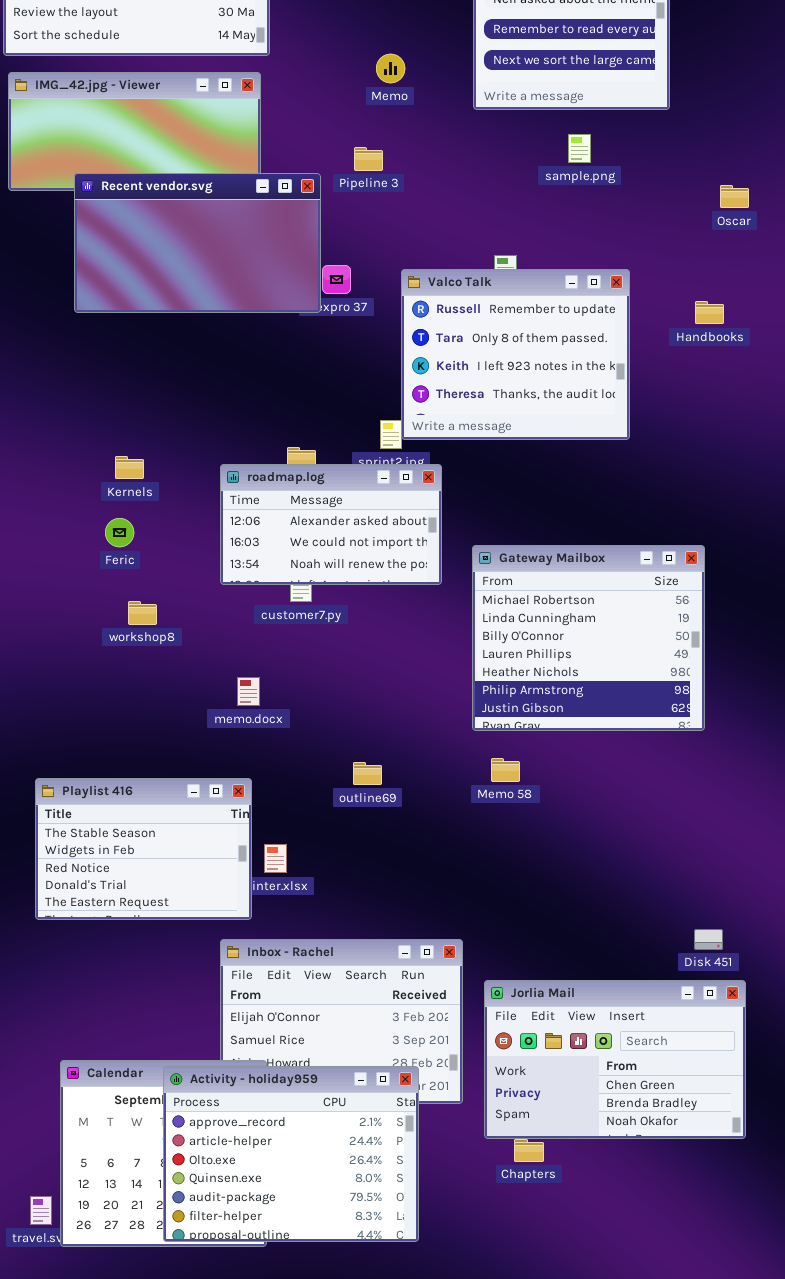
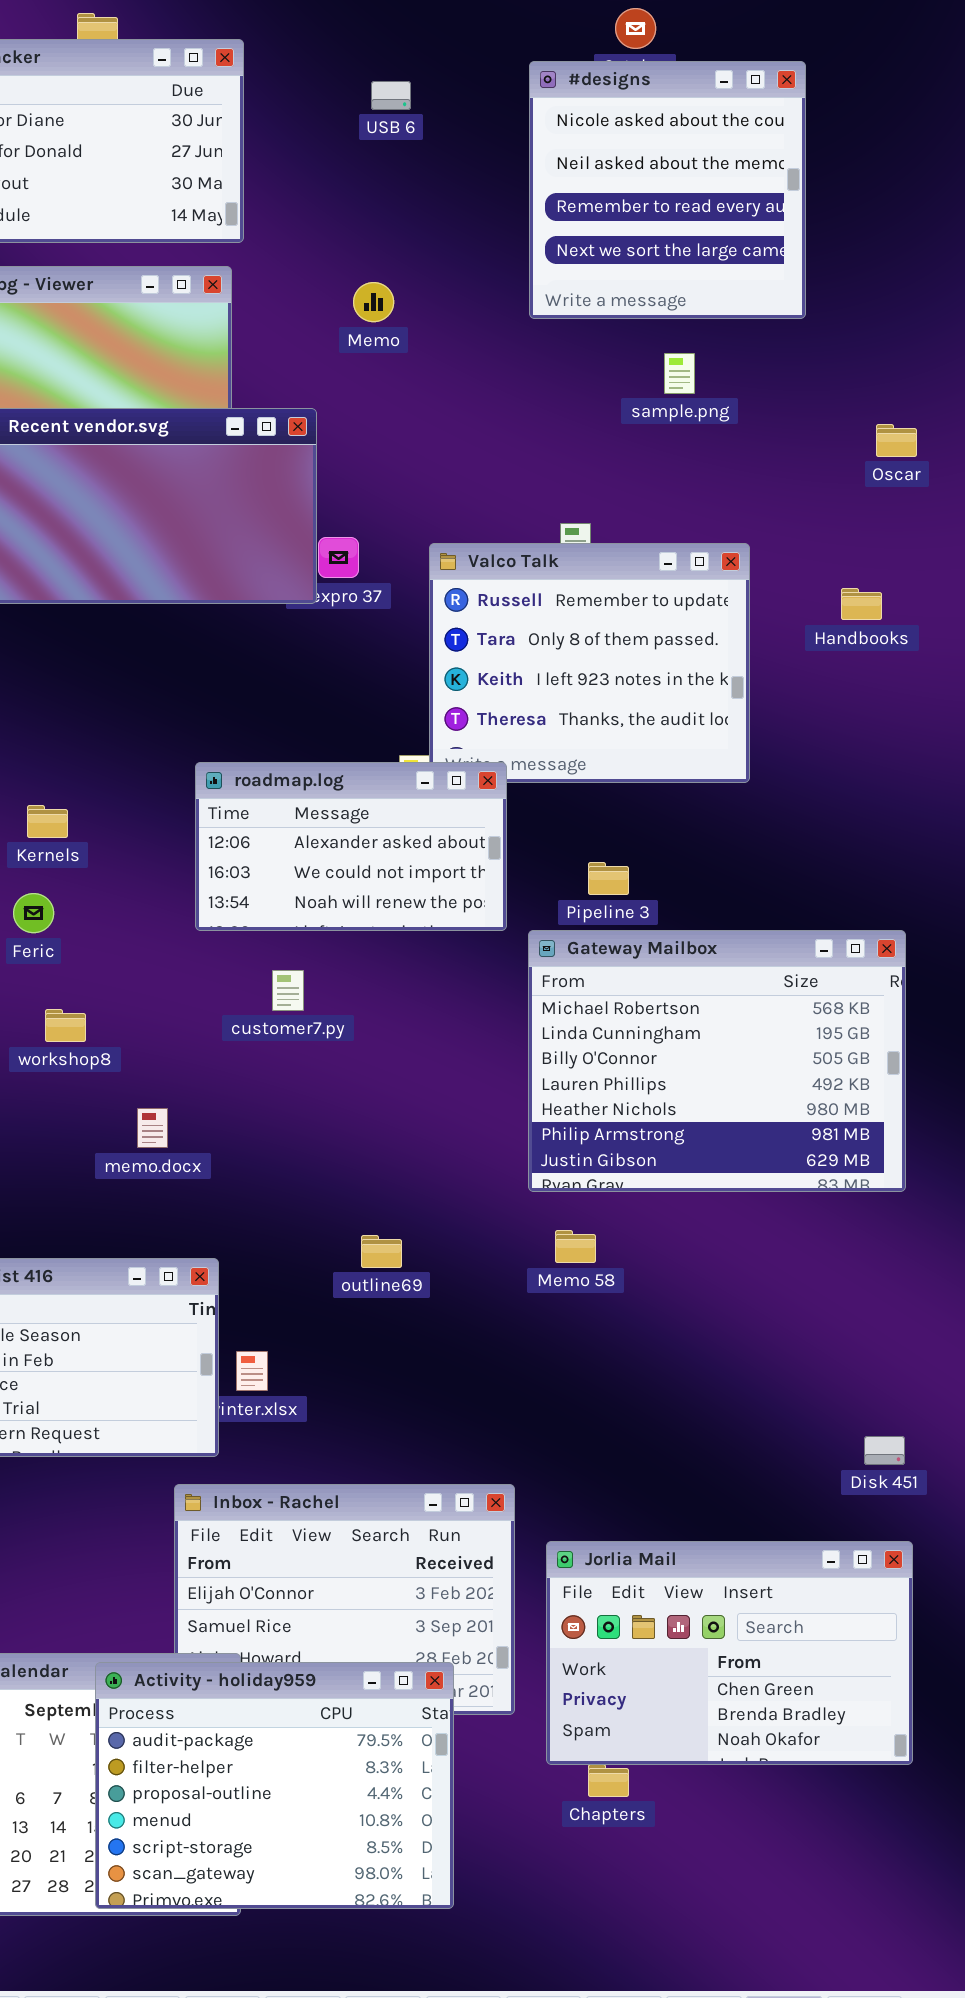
Memo: [376,54,405,83] -> [353,282,394,322], moved
Pipeline 3: [354,147,383,171] -> [588,862,629,895], moved
roadmap.log: [220,464,442,585] -> [195,762,507,931], moved
Gateway Mailbox: [472,545,705,731] -> [528,930,906,1192], resized
memo.docx: [237,677,260,706] -> [137,1108,168,1148], moved
Disk 451: [694,929,723,950] -> [864,1436,905,1465], moved
Activity - holiday959: [163,1066,419,1242] -> [95,1662,454,1909], scrolled down 4 rows

